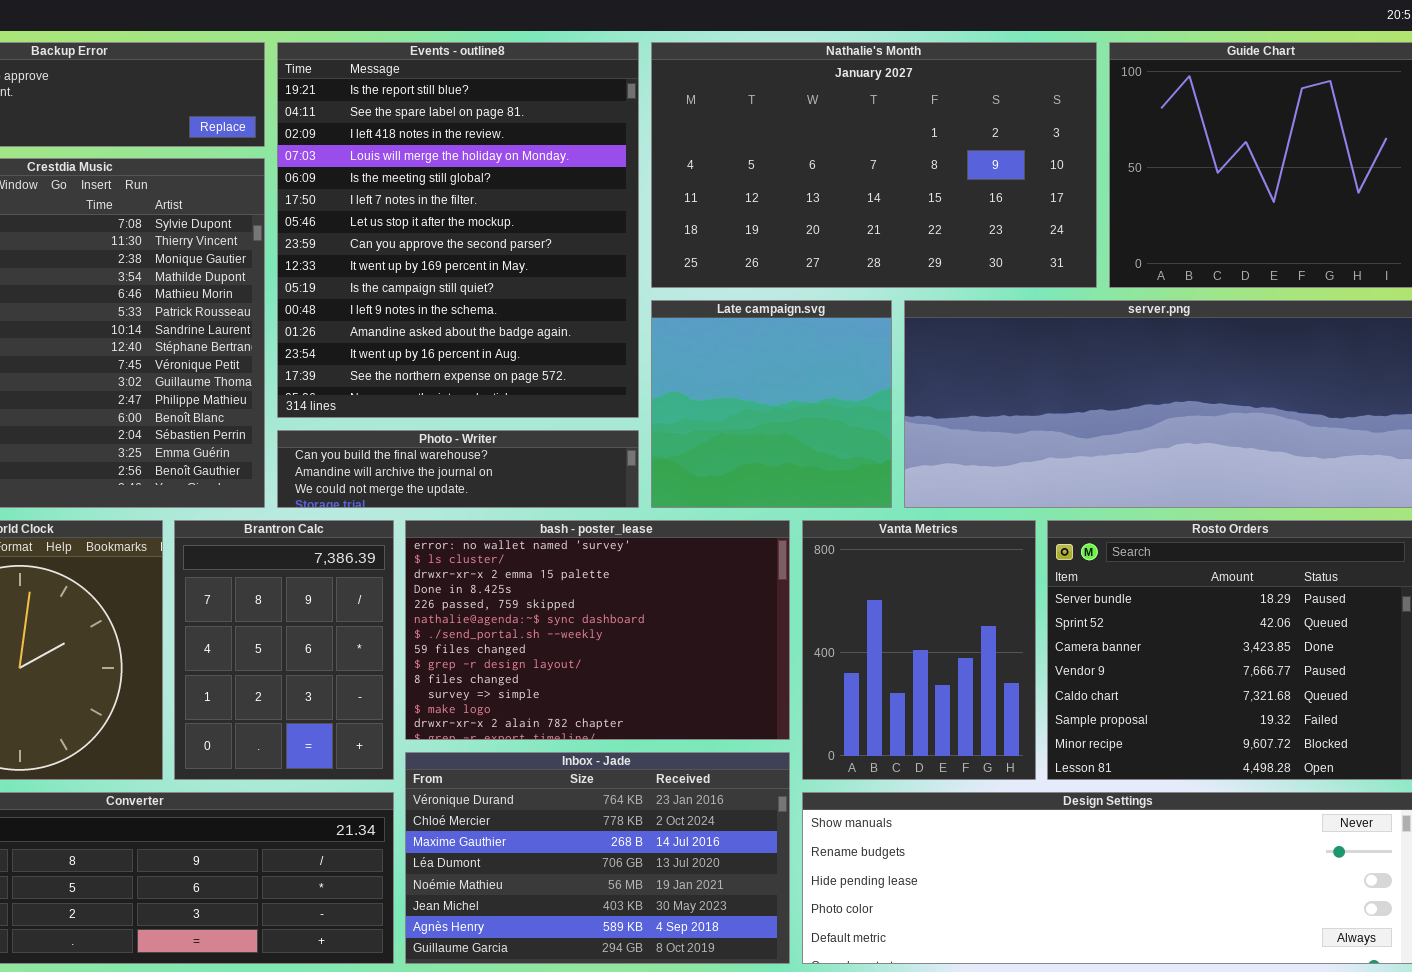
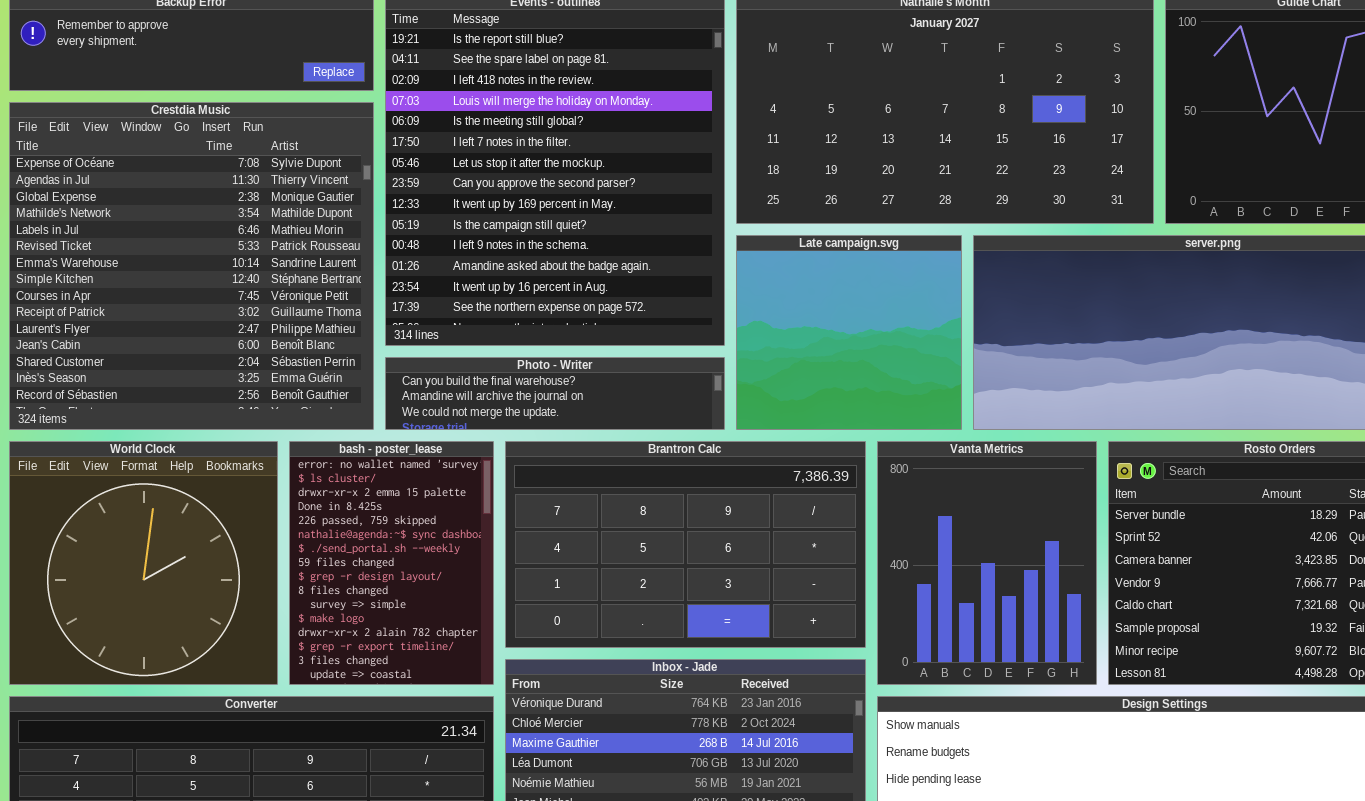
Brantron Calc: [174,520,394,780] -> [505,441,866,648], moved, resized
bash - poster_lease: [405,520,790,740] -> [289,441,494,685], moved, resized

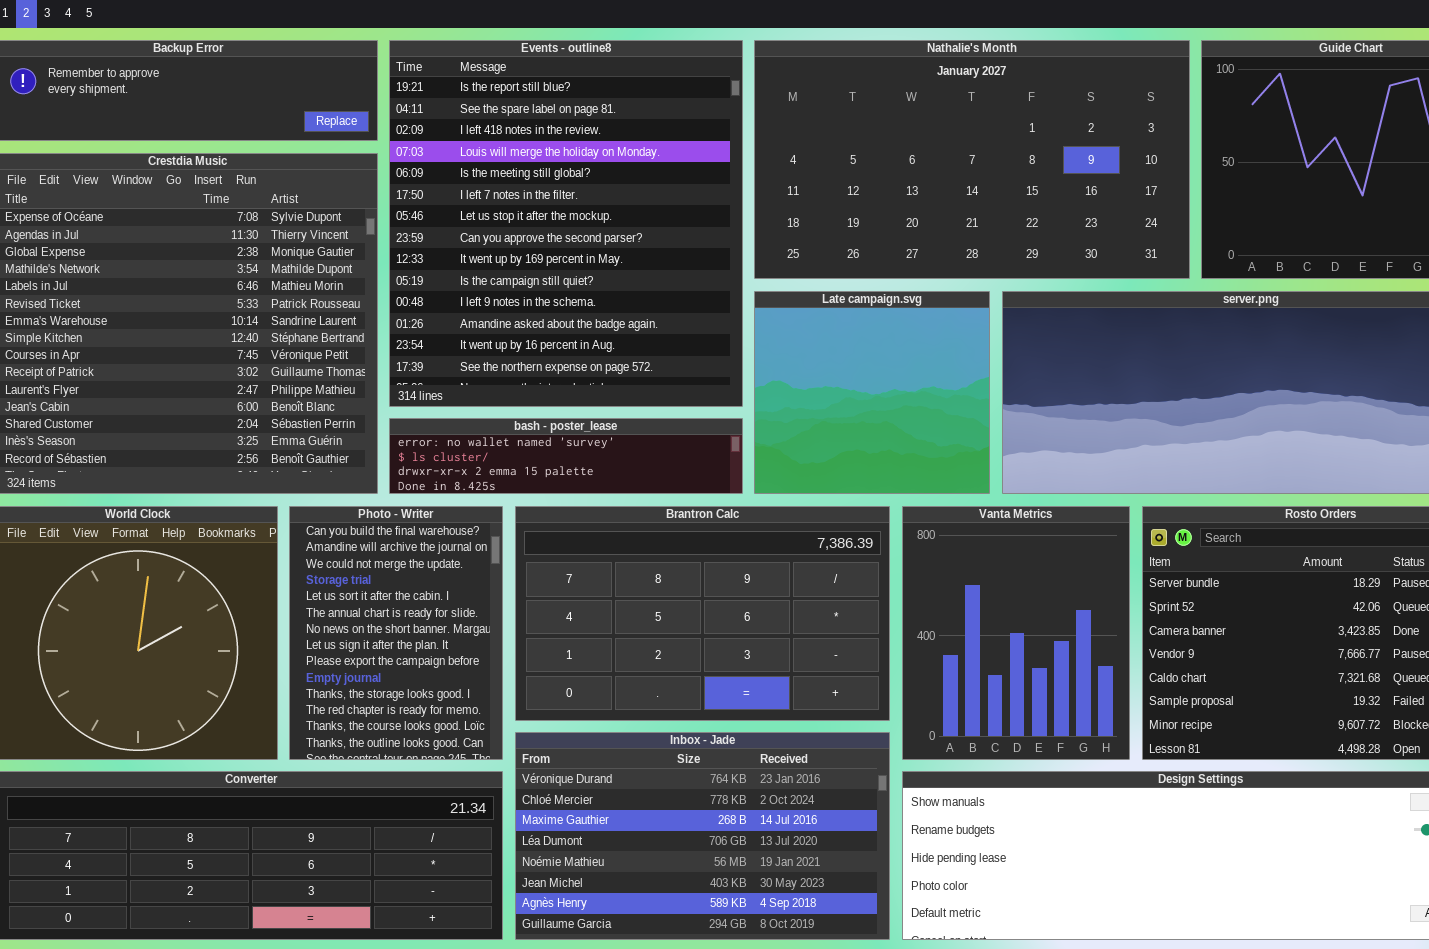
Photo - Writer: [385,357,725,430] -> [289,506,503,760], moved, resized
bash - poster_lease: [289,441,494,685] -> [389,418,743,494], moved, resized

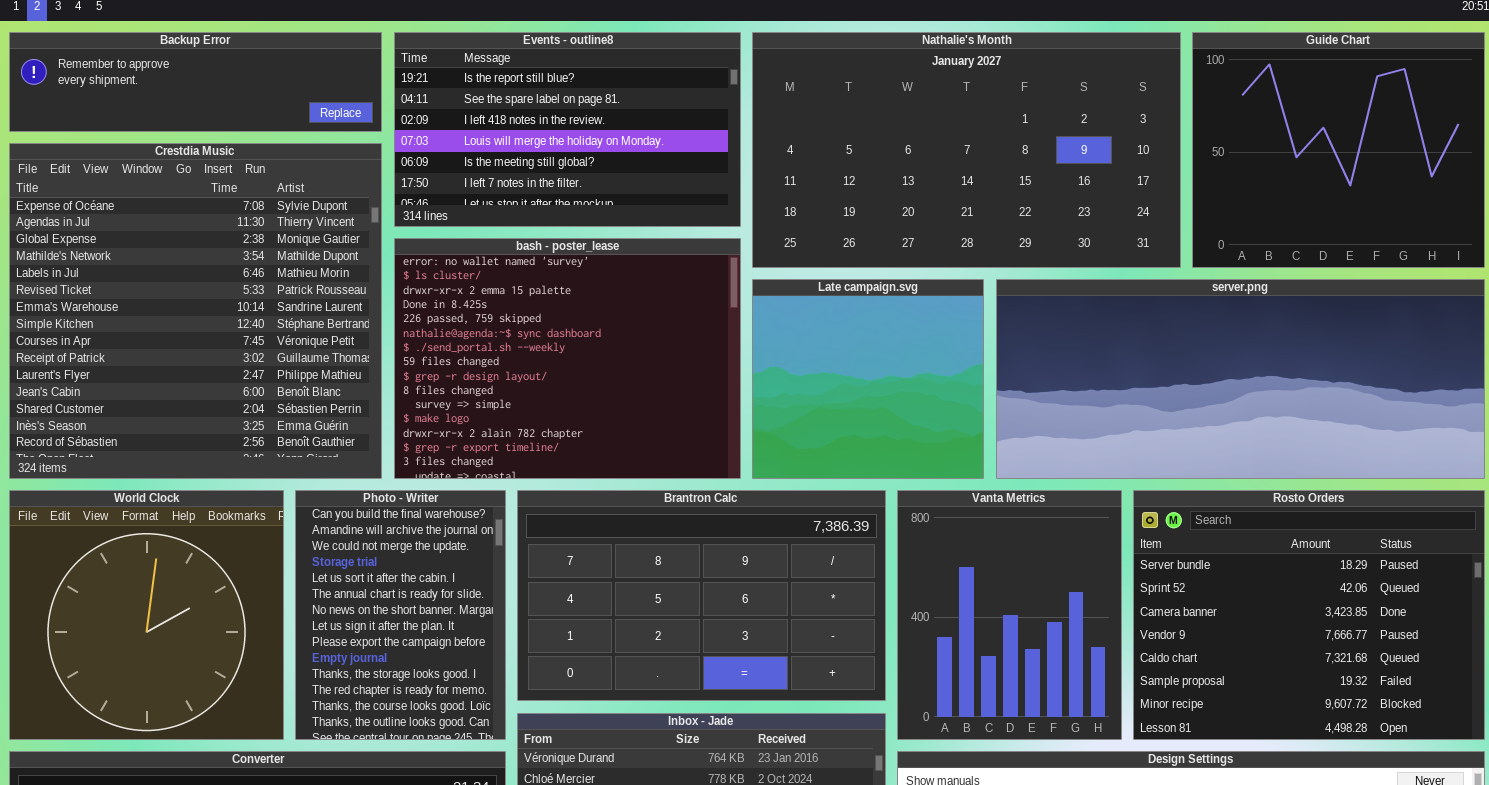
Events - outline8: [389,40,743,407] -> [394,32,741,227], resized
bash - poster_lease: [389,418,743,494] -> [394,238,741,479], resized

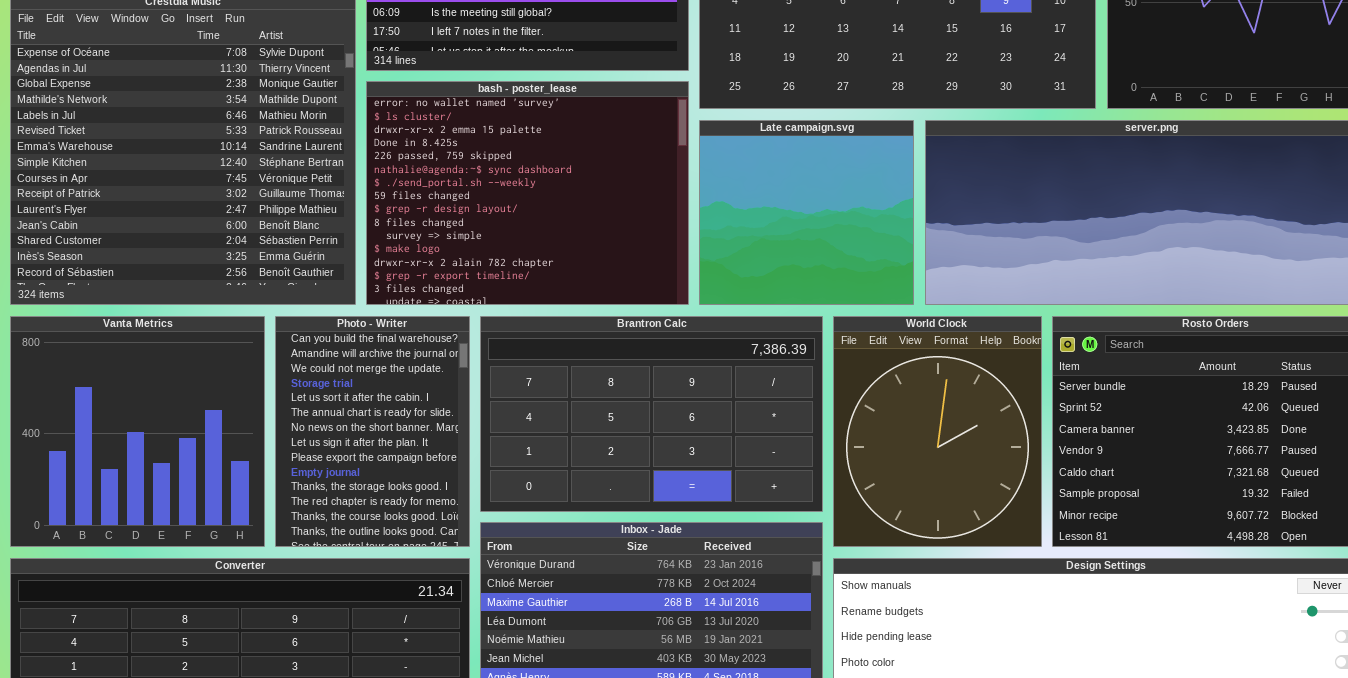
World Clock: [9,490,284,740] -> [833,316,1042,547], moved, resized
Vanta Metrics: [897,490,1122,740] -> [10,316,265,547], moved, resized

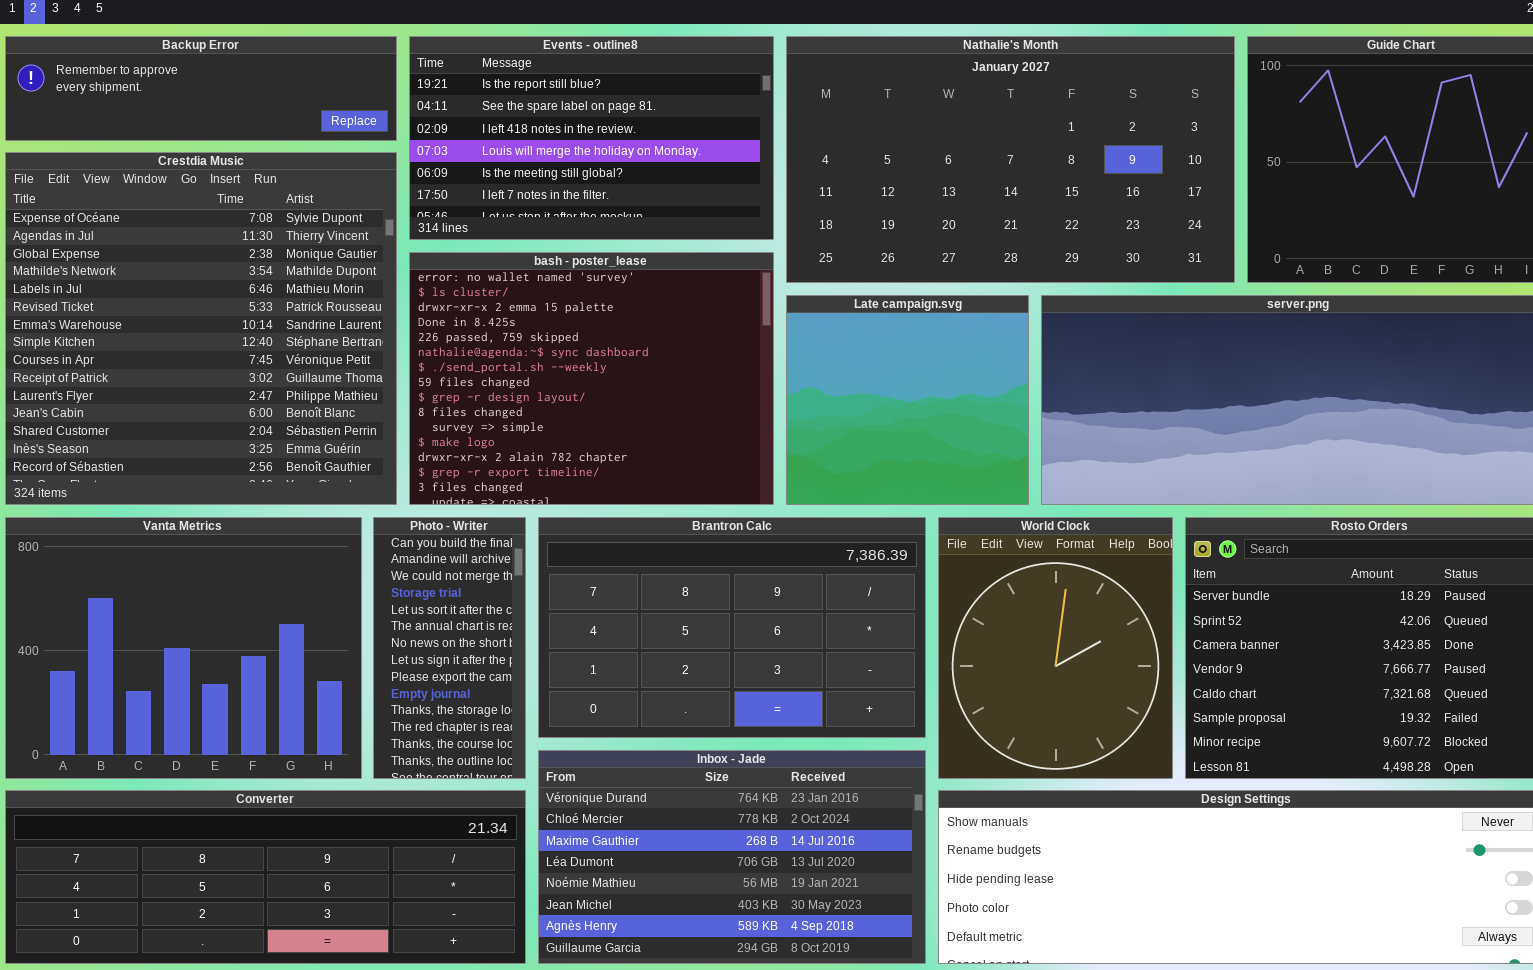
Vanta Metrics: [10,316,265,547] -> [5,517,362,779], resized
Photo - Writer: [275,316,470,547] -> [373,517,526,779], resized

